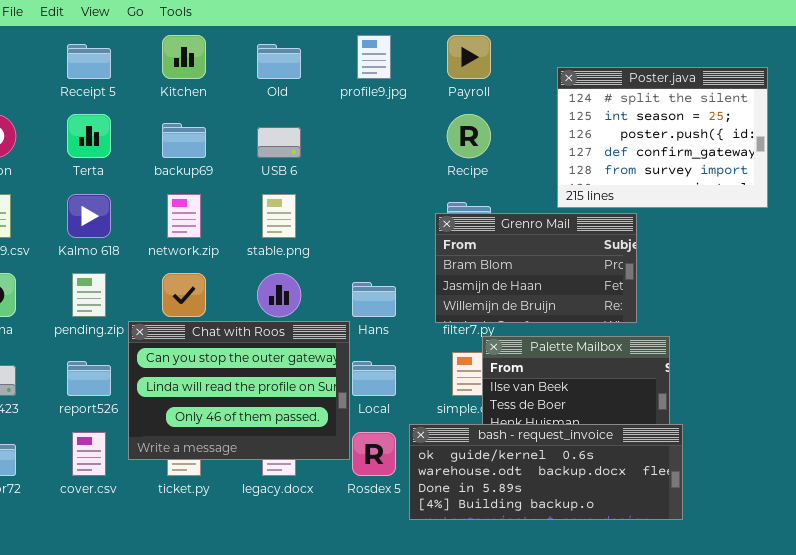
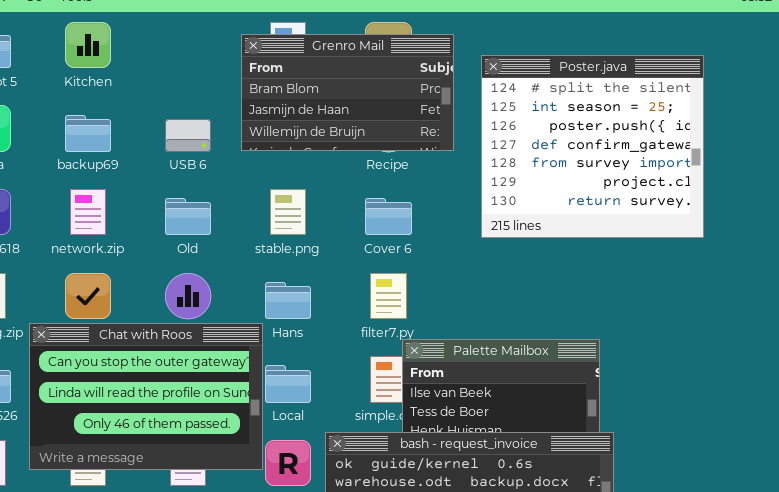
Old: [257,44,301,79] -> [165,198,211,235], moved
Poster.java: [557,67,768,208] -> [481,55,704,238], resized
stable.png: [262,194,296,238] -> [270,189,306,235], moved
Grenro Mail: [435,213,637,323] -> [241,34,454,151], moved

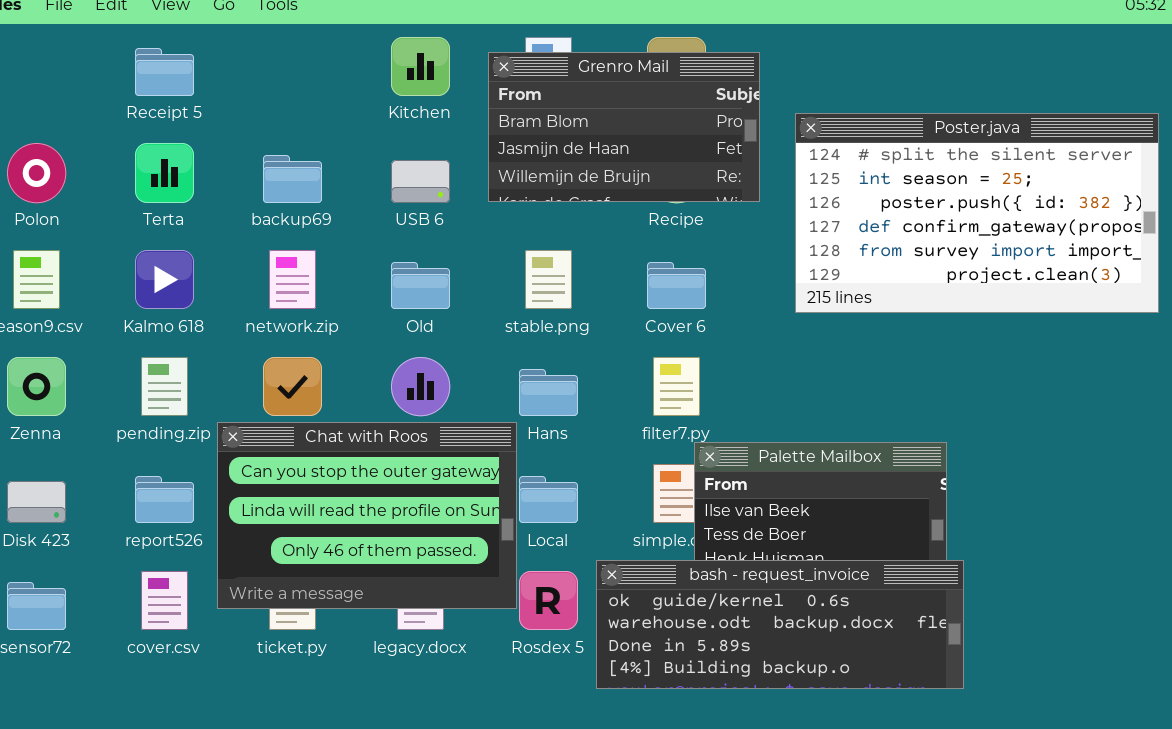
Kitchen: [65,22,111,68] -> [391,37,450,96], moved
Poster.java: [481,55,704,238] -> [795,113,1159,313], resized

